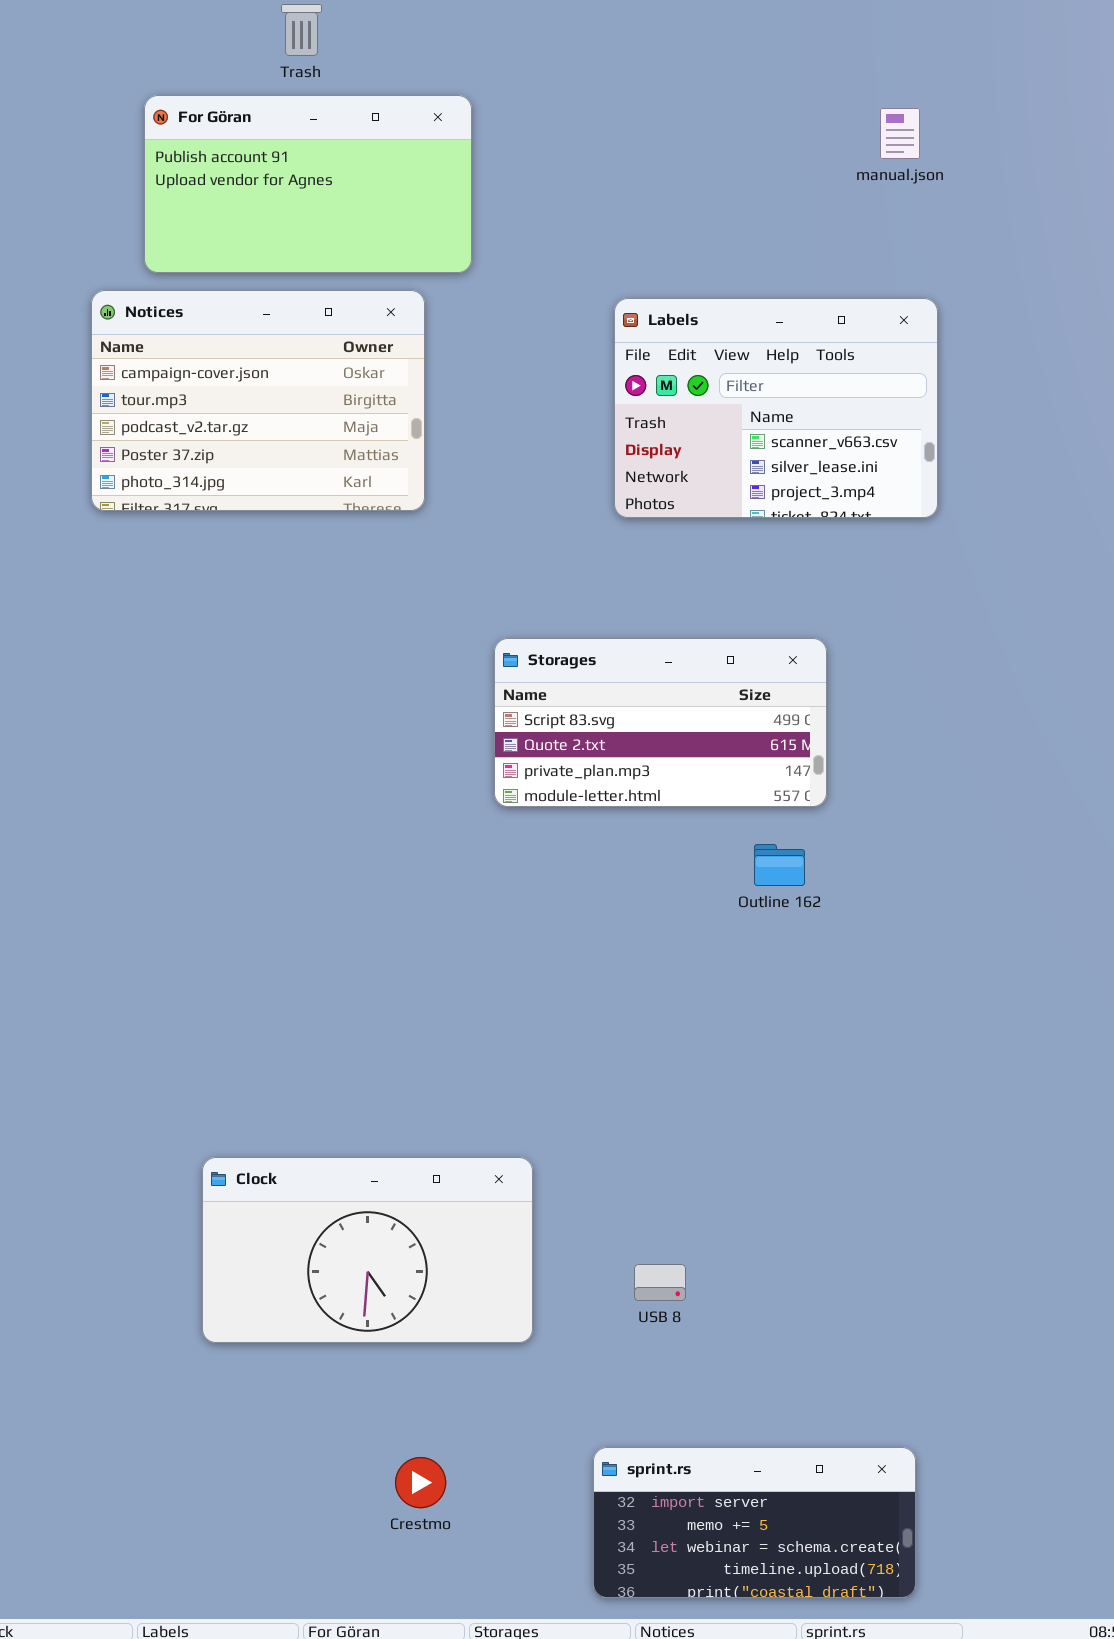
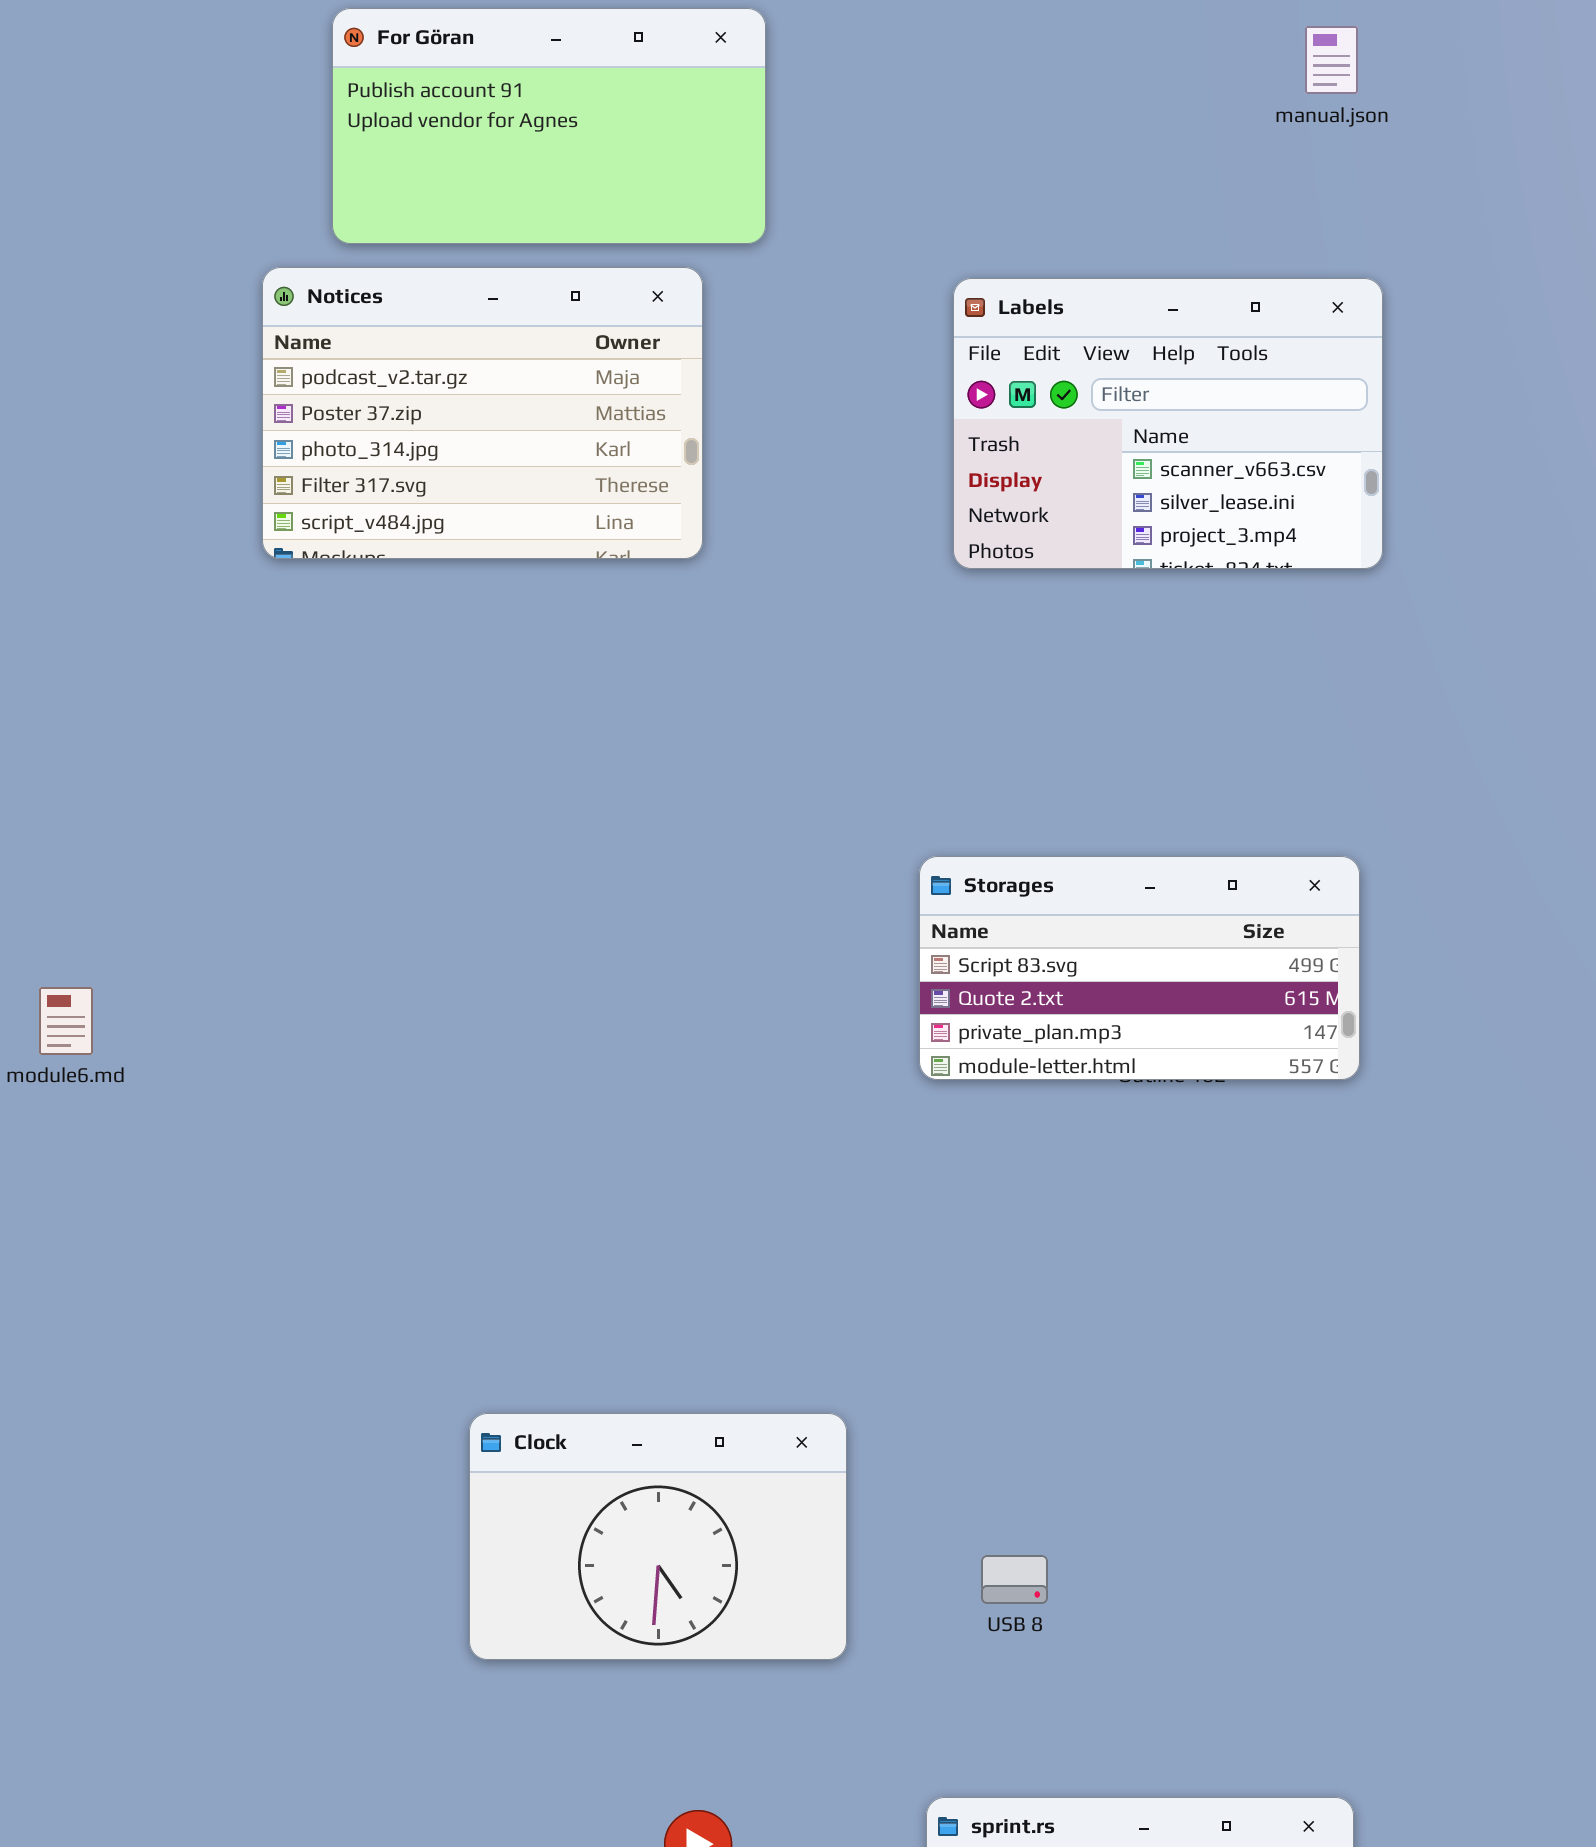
Notices: [91,290,425,511] -> [262,267,703,559], scrolled down 2 rows
Storages: [494,638,827,807] -> [919,856,1360,1080], moved
Clock: [202,1157,533,1343] -> [469,1413,847,1660], resized

